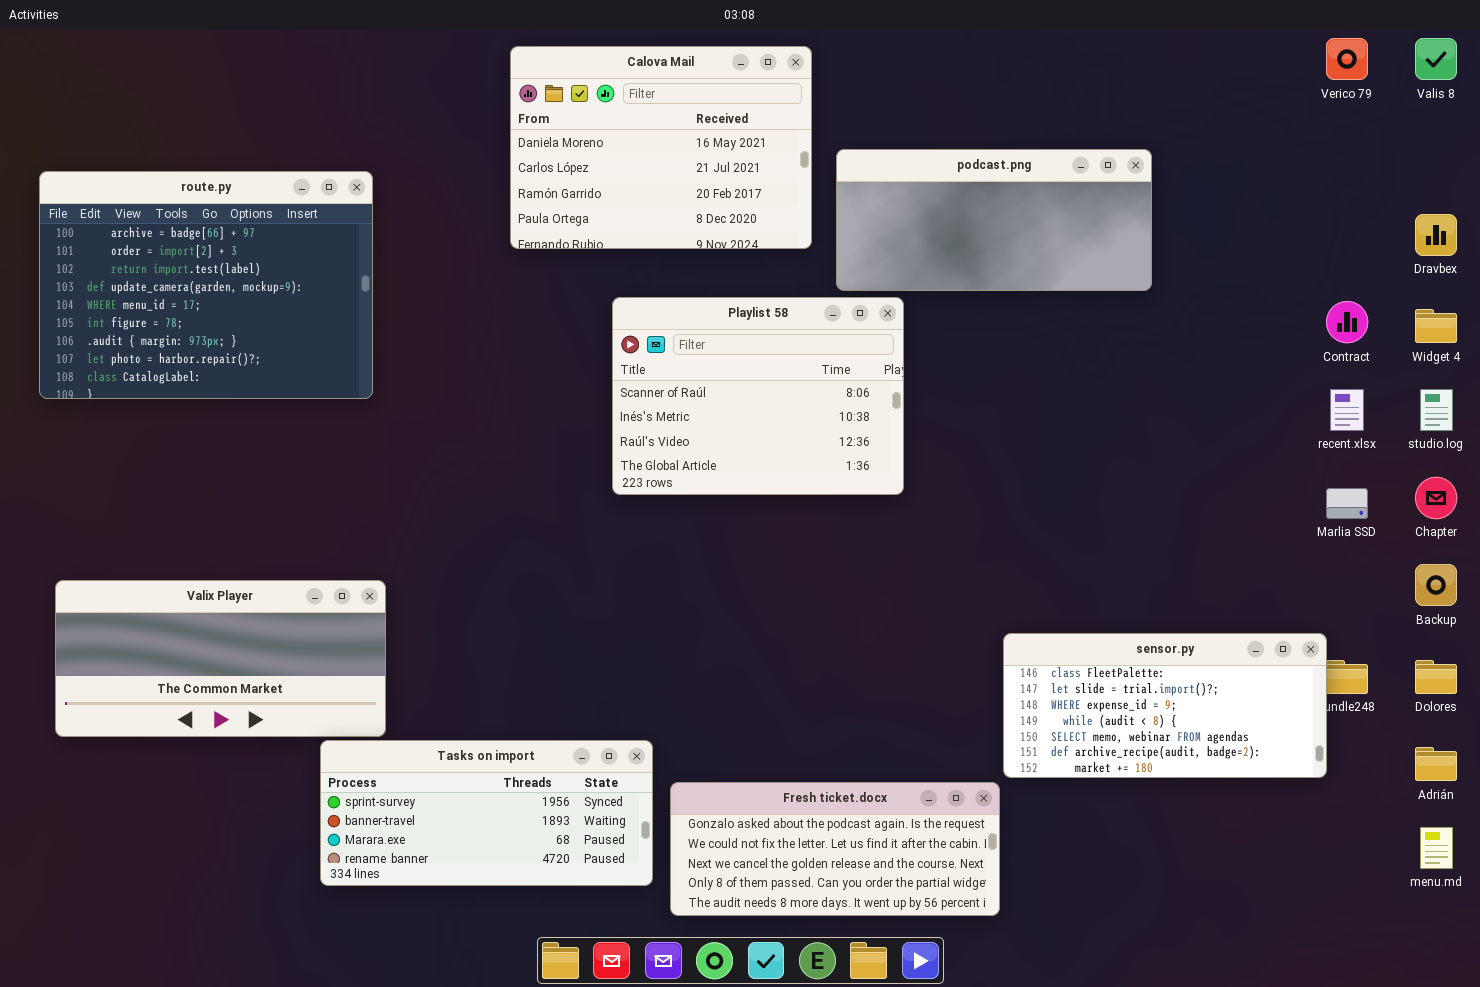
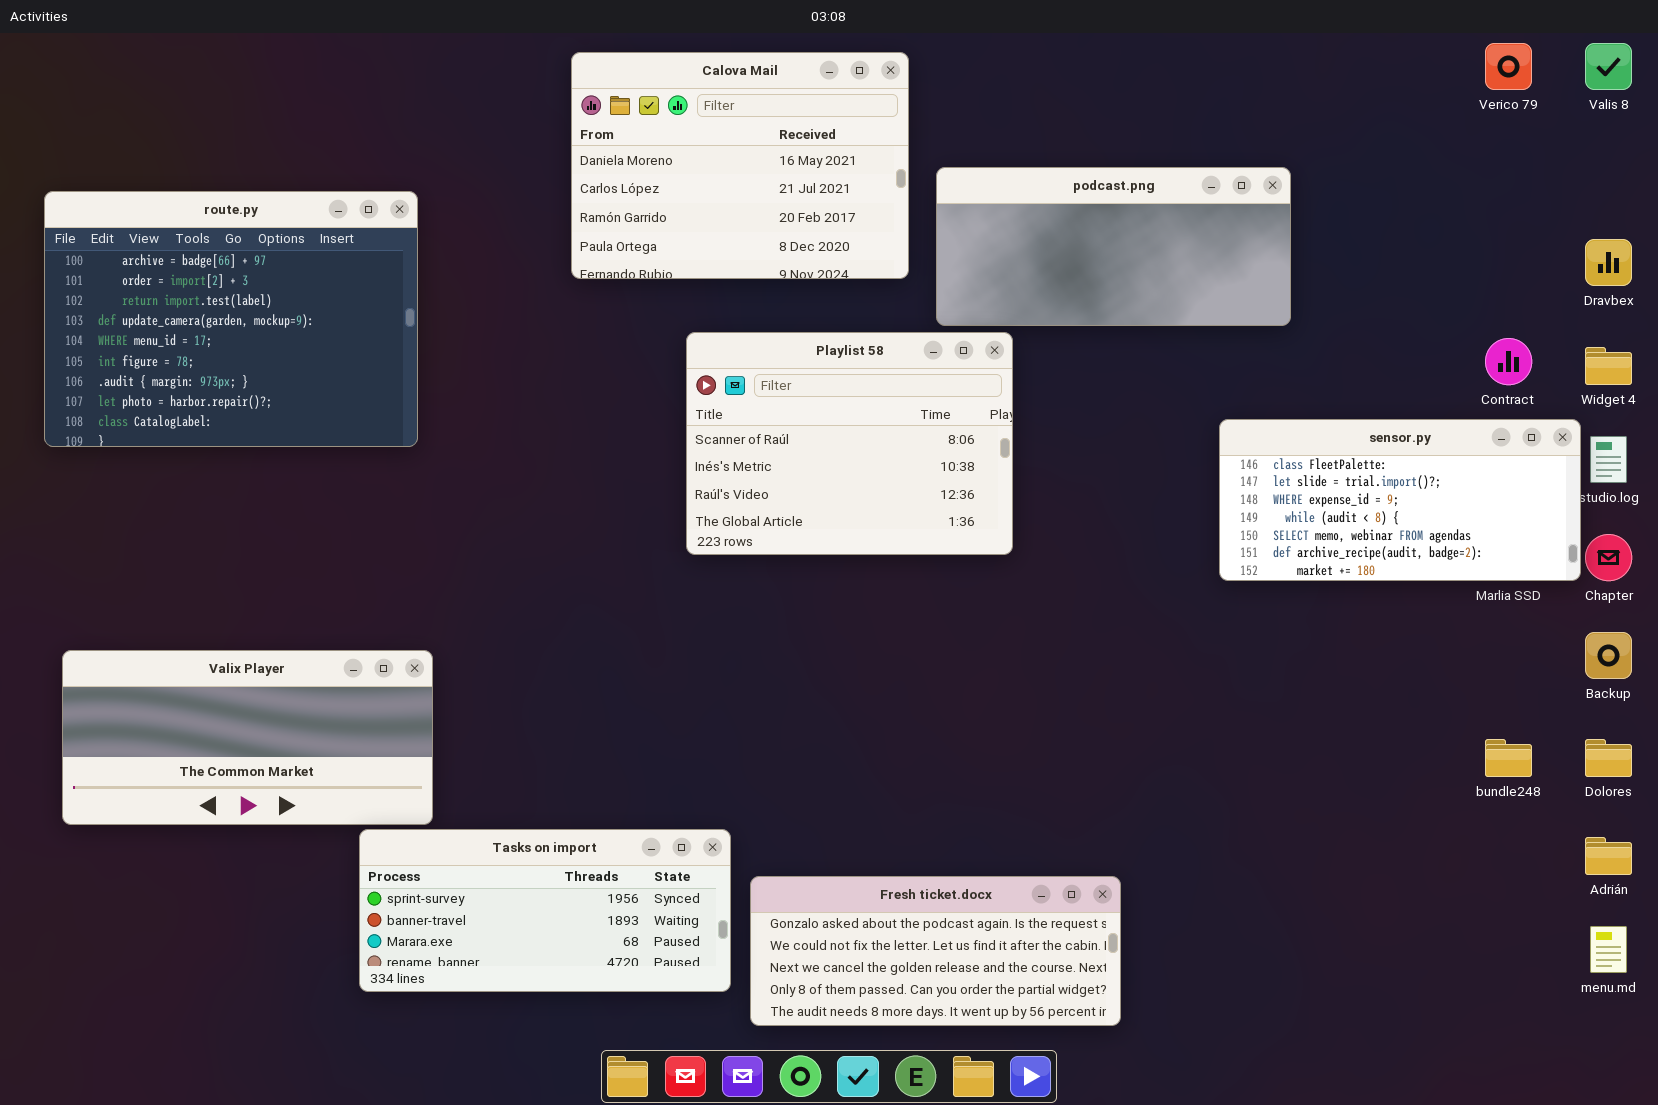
sensor.py: [1003,633,1327,778] -> [1219,419,1581,581], moved

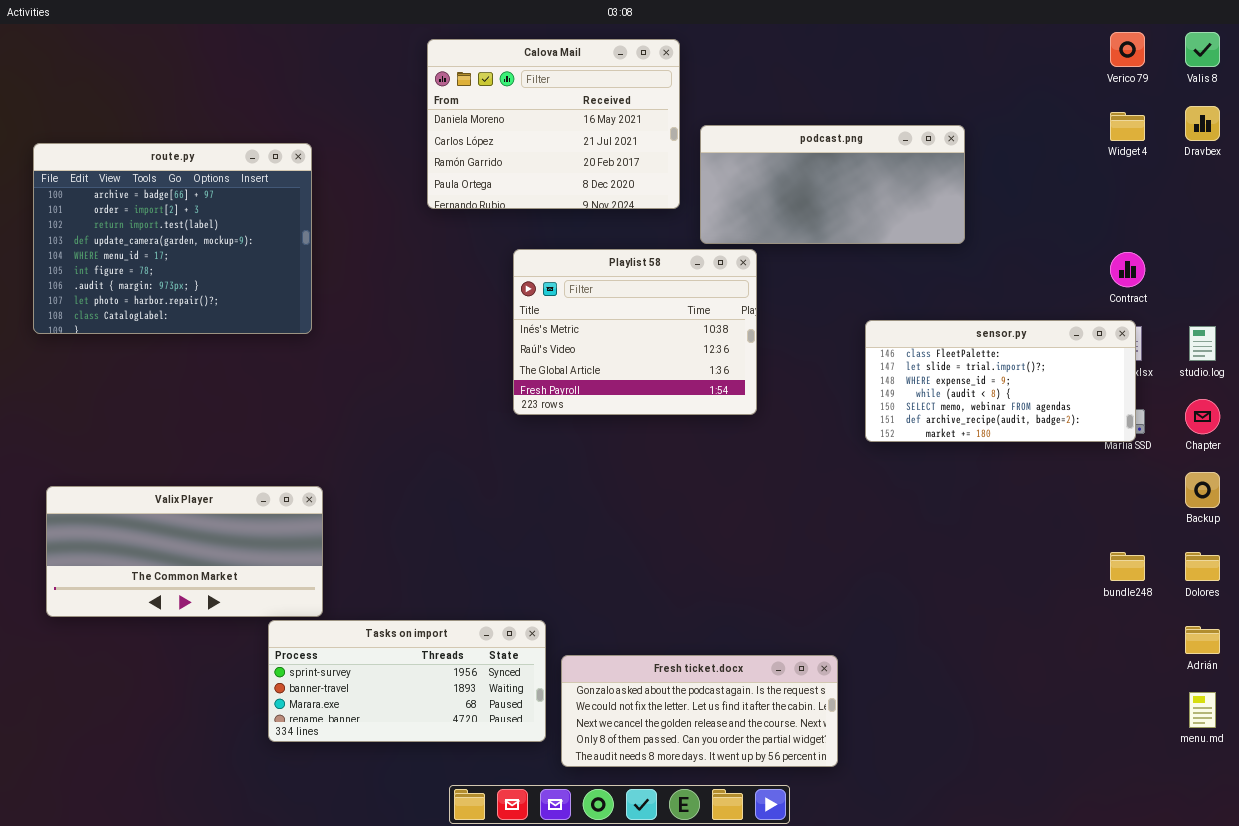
Dravbex: [1585,239,1632,286] -> [1185,106,1220,141], moved
Playlist 58: [686,332,1013,555] -> [513,249,757,415], scrolled down 1 row
Widget 4: [1585,347,1632,385] -> [1110,112,1145,141], moved
sensor.py: [1219,419,1581,581] -> [865,320,1136,442], moved

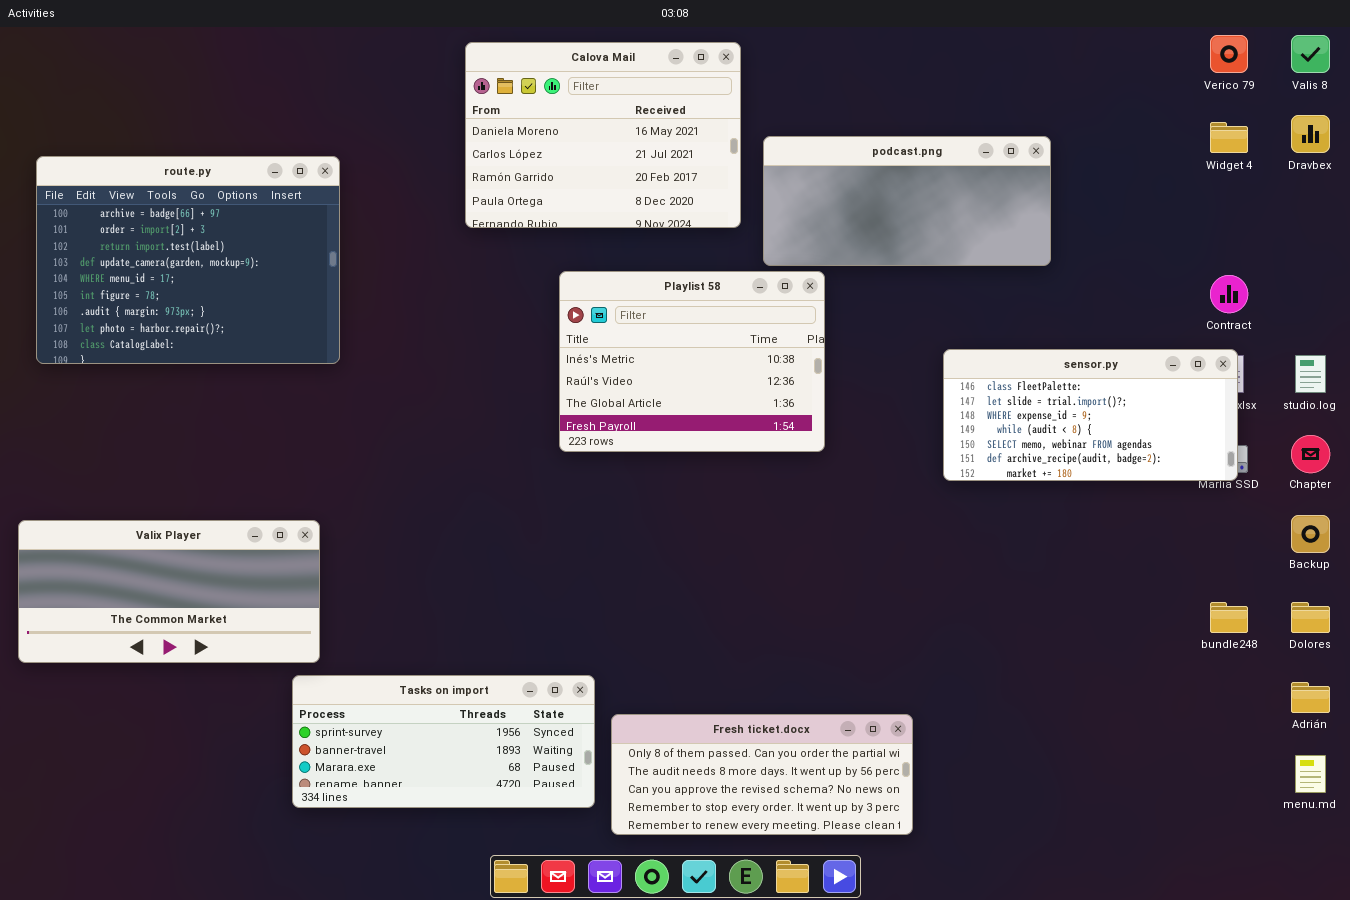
Valix Player: [46,486,323,617] -> [18,520,320,663], moved
Fresh ticket.docx: [561,655,838,767] -> [611,714,913,835], scrolled down 3 rows

